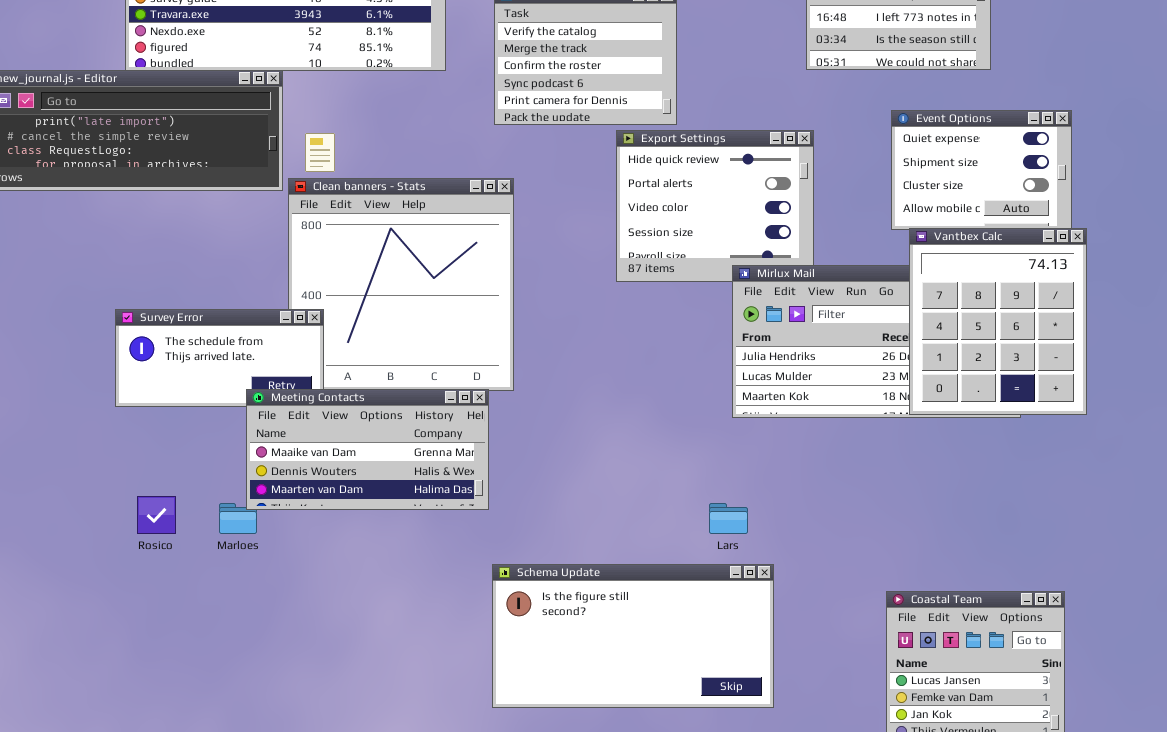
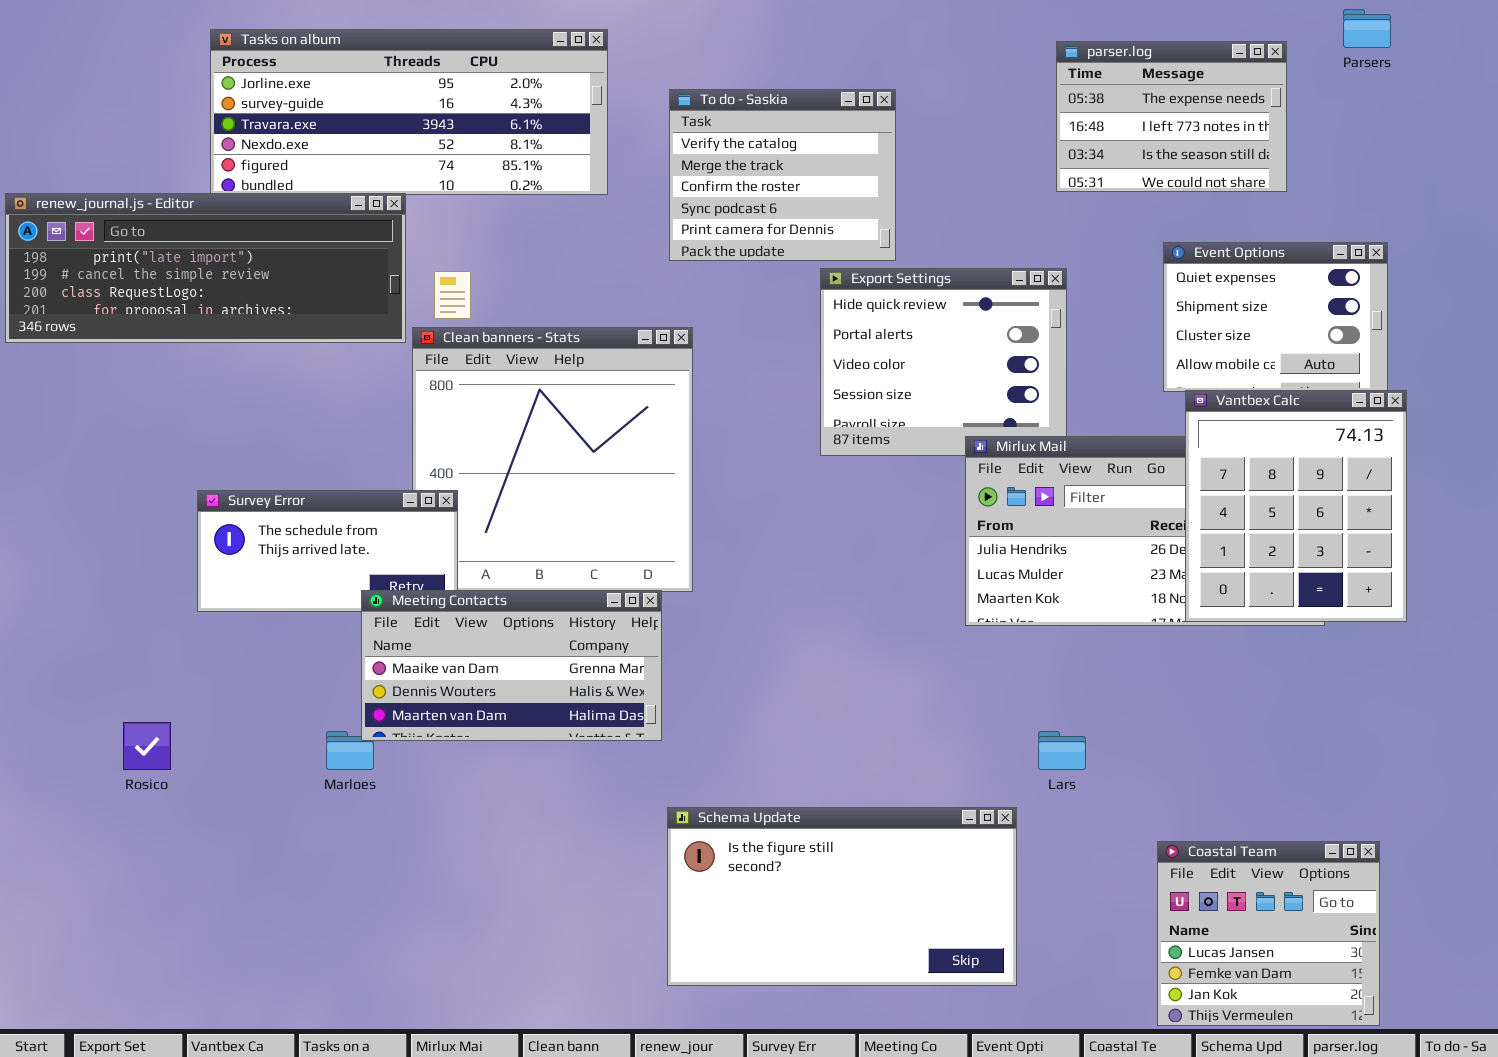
Rosico: [137,496,176,534] -> [123,722,171,770], moved
Lars: [709,503,748,534] -> [1038,731,1086,770], moved

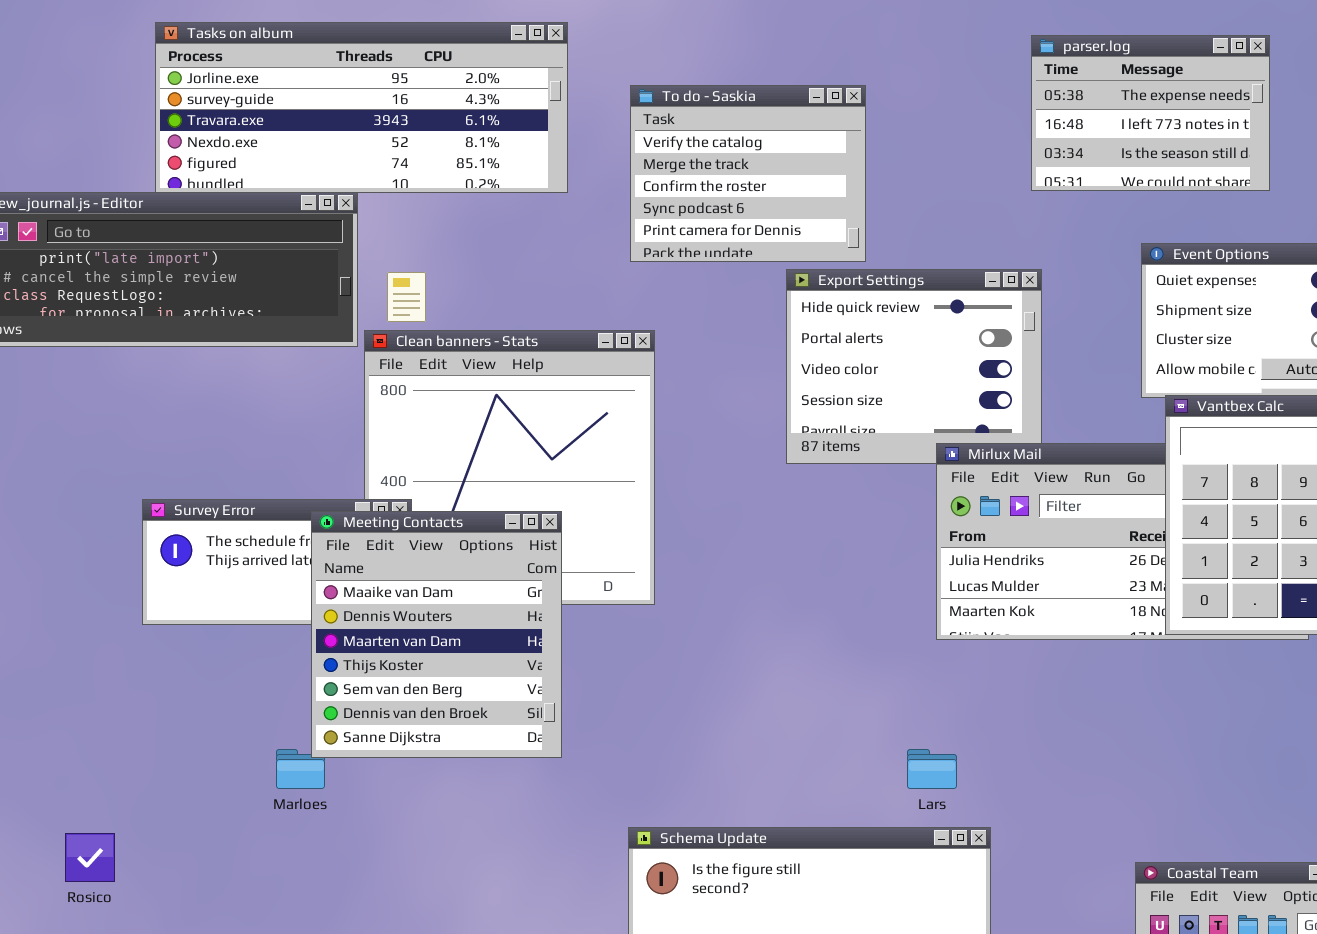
Meeting Contacts: [361,590,662,741] -> [311,511,562,758], resized
Rosico: [123,722,171,770] -> [65,833,115,882], moved
Lars: [1038,731,1086,770] -> [907,749,957,789], moved

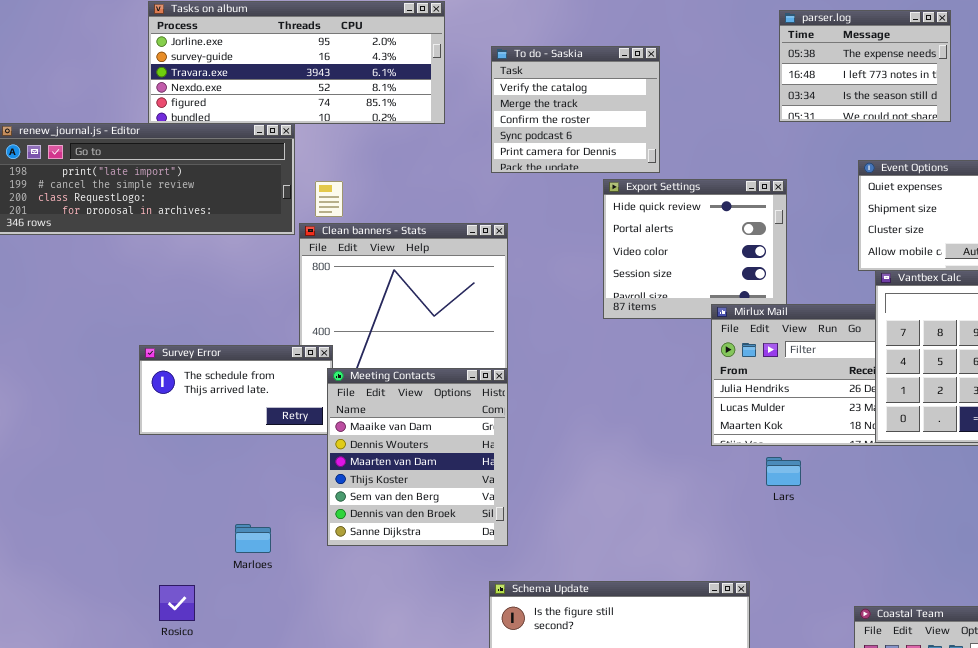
Meeting Contacts: [311,511,562,758] -> [327,368,508,546], moved
Lars: [907,749,957,789] -> [766,457,801,486], moved
Rosico: [65,833,115,882] -> [159,585,195,621], moved

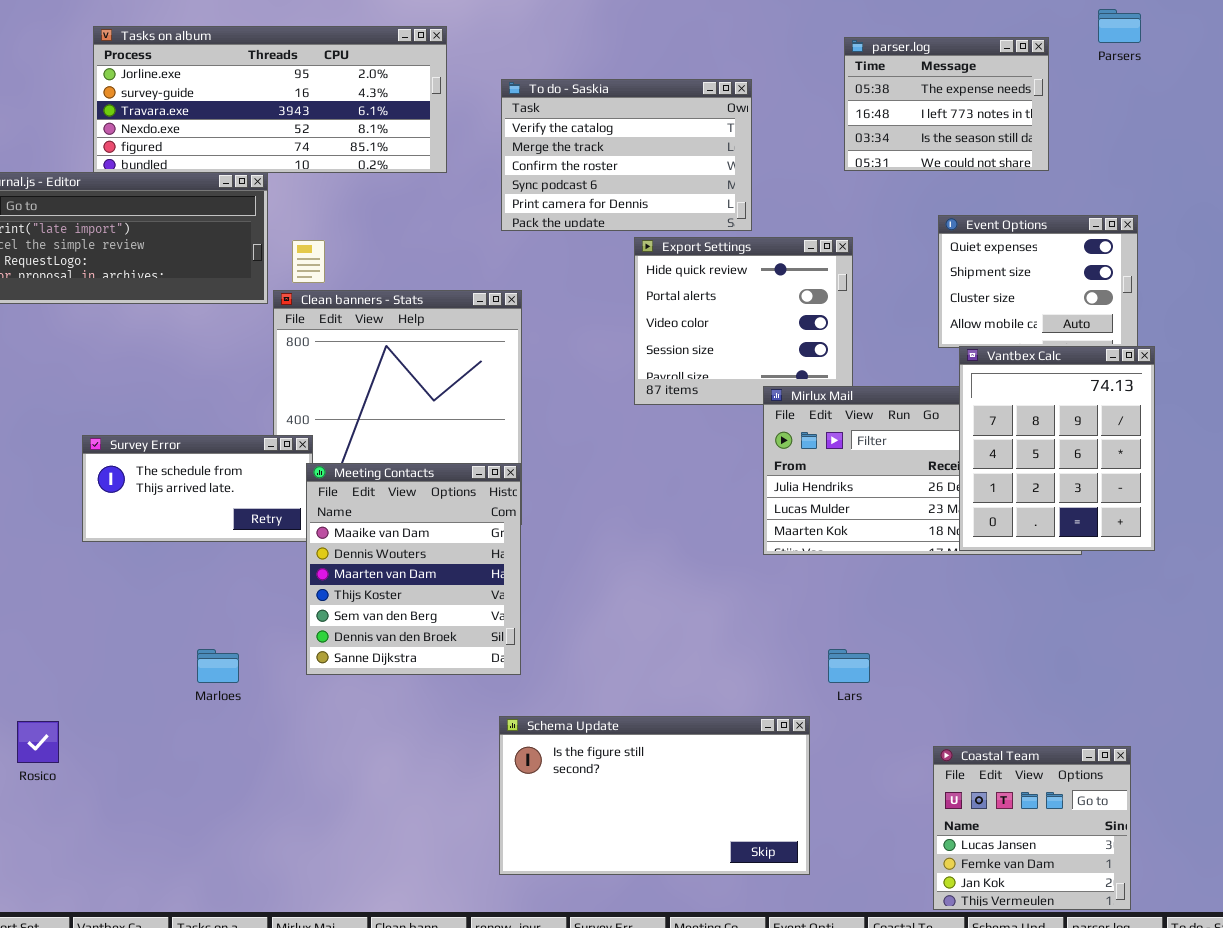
To do - Saskia: [491,46,660,173] -> [501,79,752,231], resized
Lars: [766,457,801,486] -> [828,649,870,683], moved
Rosico: [159,585,195,621] -> [17,721,59,763], moved

